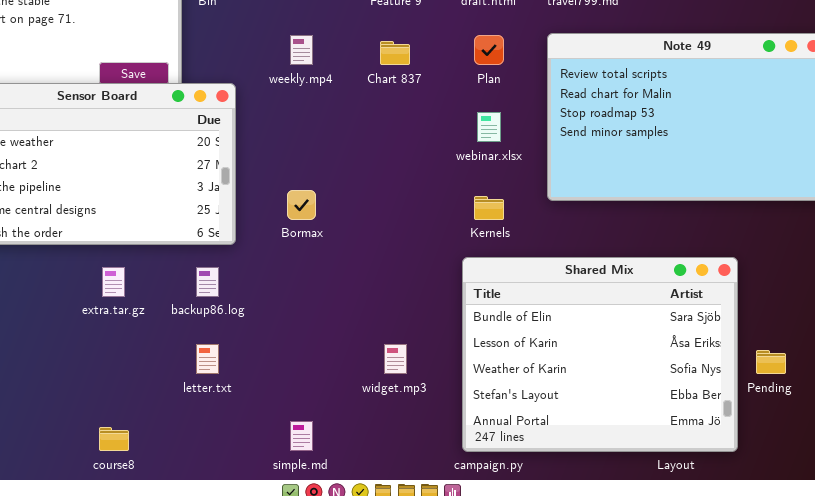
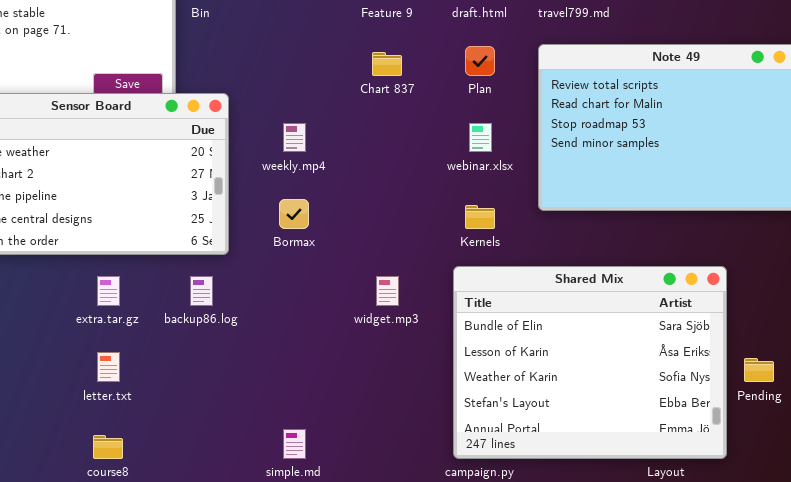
weekly.mp4: [290,35,313,65] -> [283,123,306,152], moved
letter.txt: [196,344,219,374] -> [97,352,120,382], moved
widget.mp3: [384,344,407,374] -> [376,276,399,306], moved

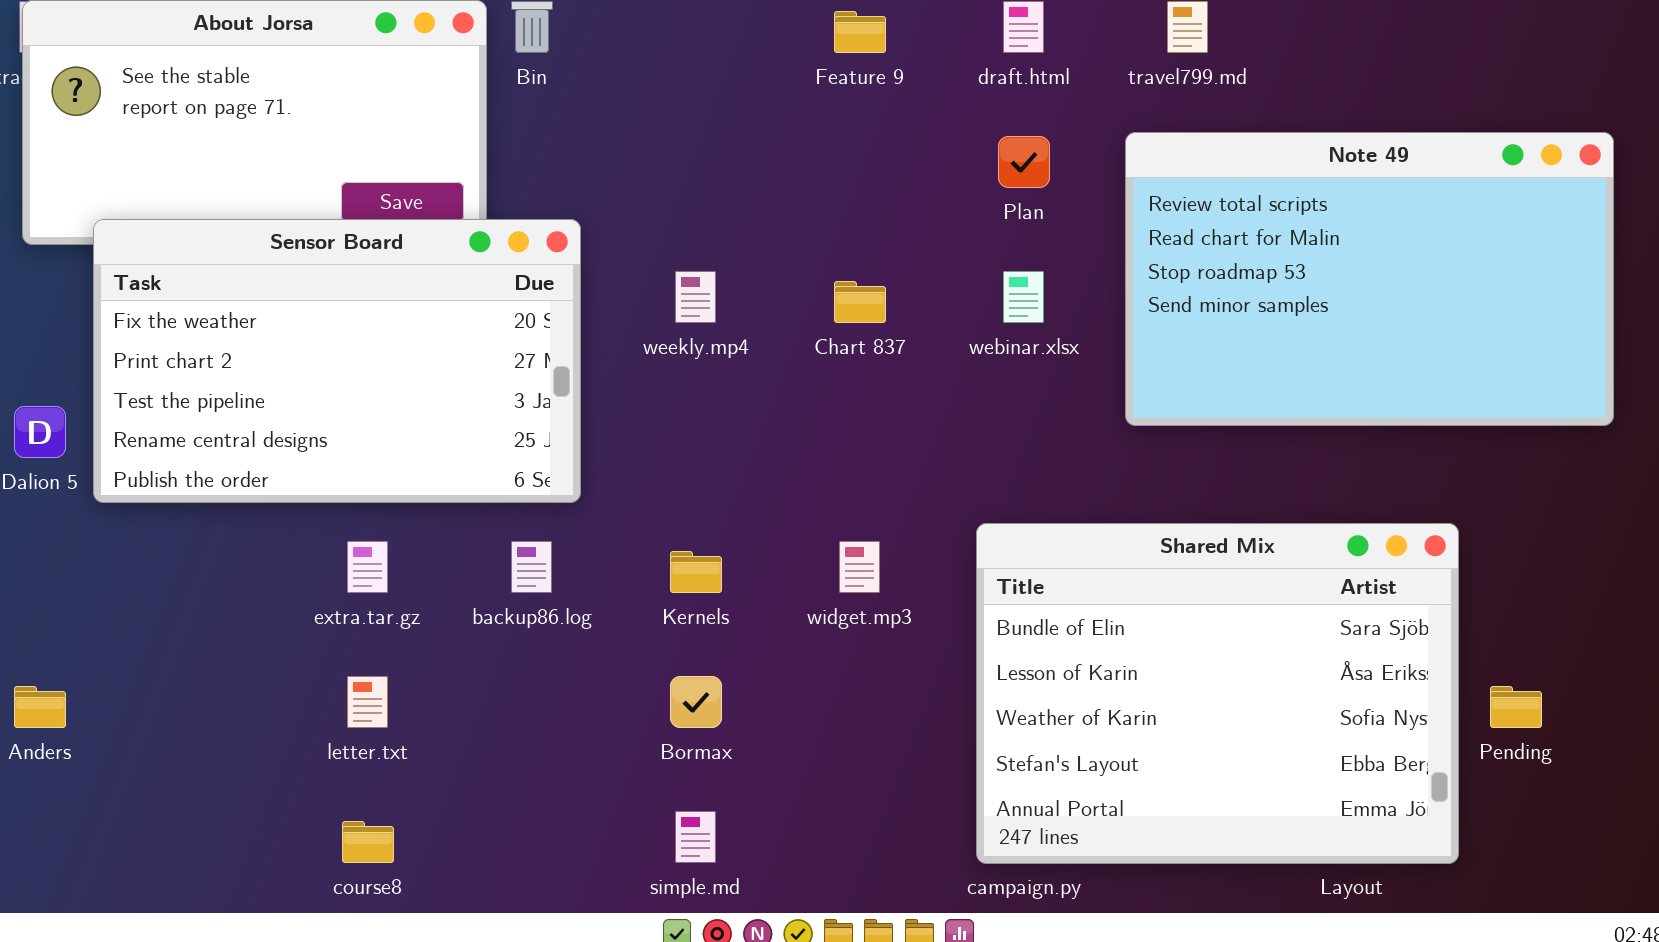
Chart 837: [372,52,402,76] -> [834,281,886,323], moved
Bormax: [279,199,309,229] -> [670,676,722,728], moved
Kernels: [465,205,495,229] -> [670,551,722,593], moved

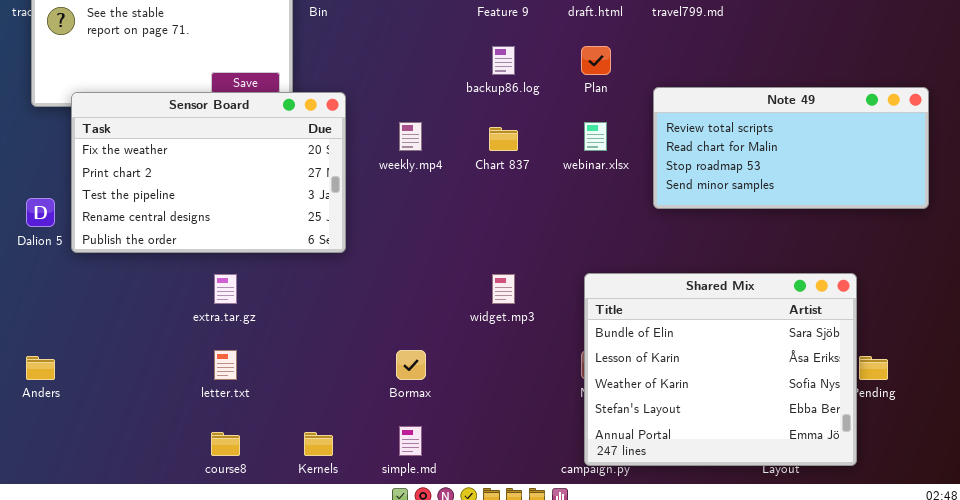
Note 49: [1125,132,1614,426] -> [653,87,929,209], resized
Shared Mix: [976,523,1459,864] -> [584,273,857,466], moved
backup86.log: [511,541,552,593] -> [492,46,515,75], moved
Kernels: [670,551,722,593] -> [304,432,333,456], moved

